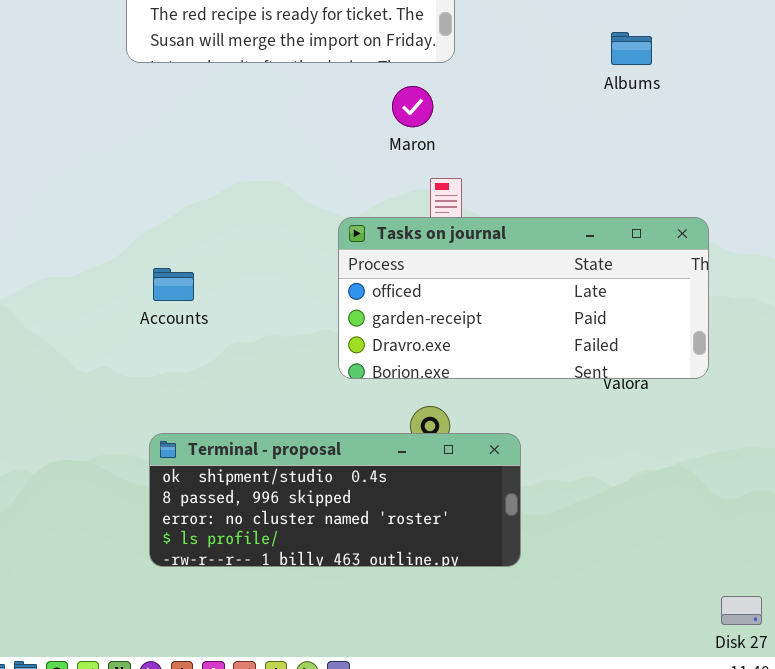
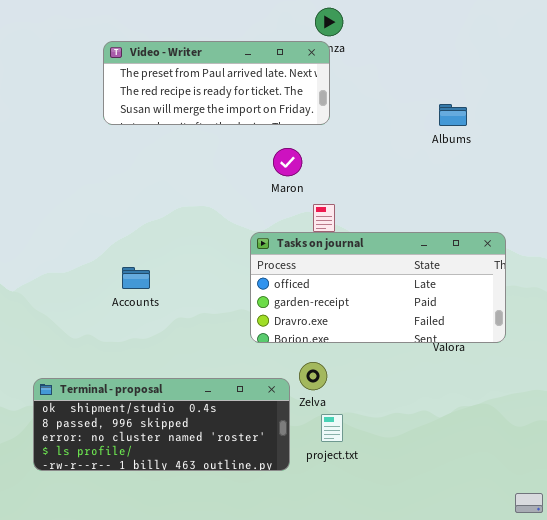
Maron: [392,86,433,127] -> [273,148,302,176], moved
Terminal - proposal: [149,433,521,567] -> [33,378,290,471], moved

